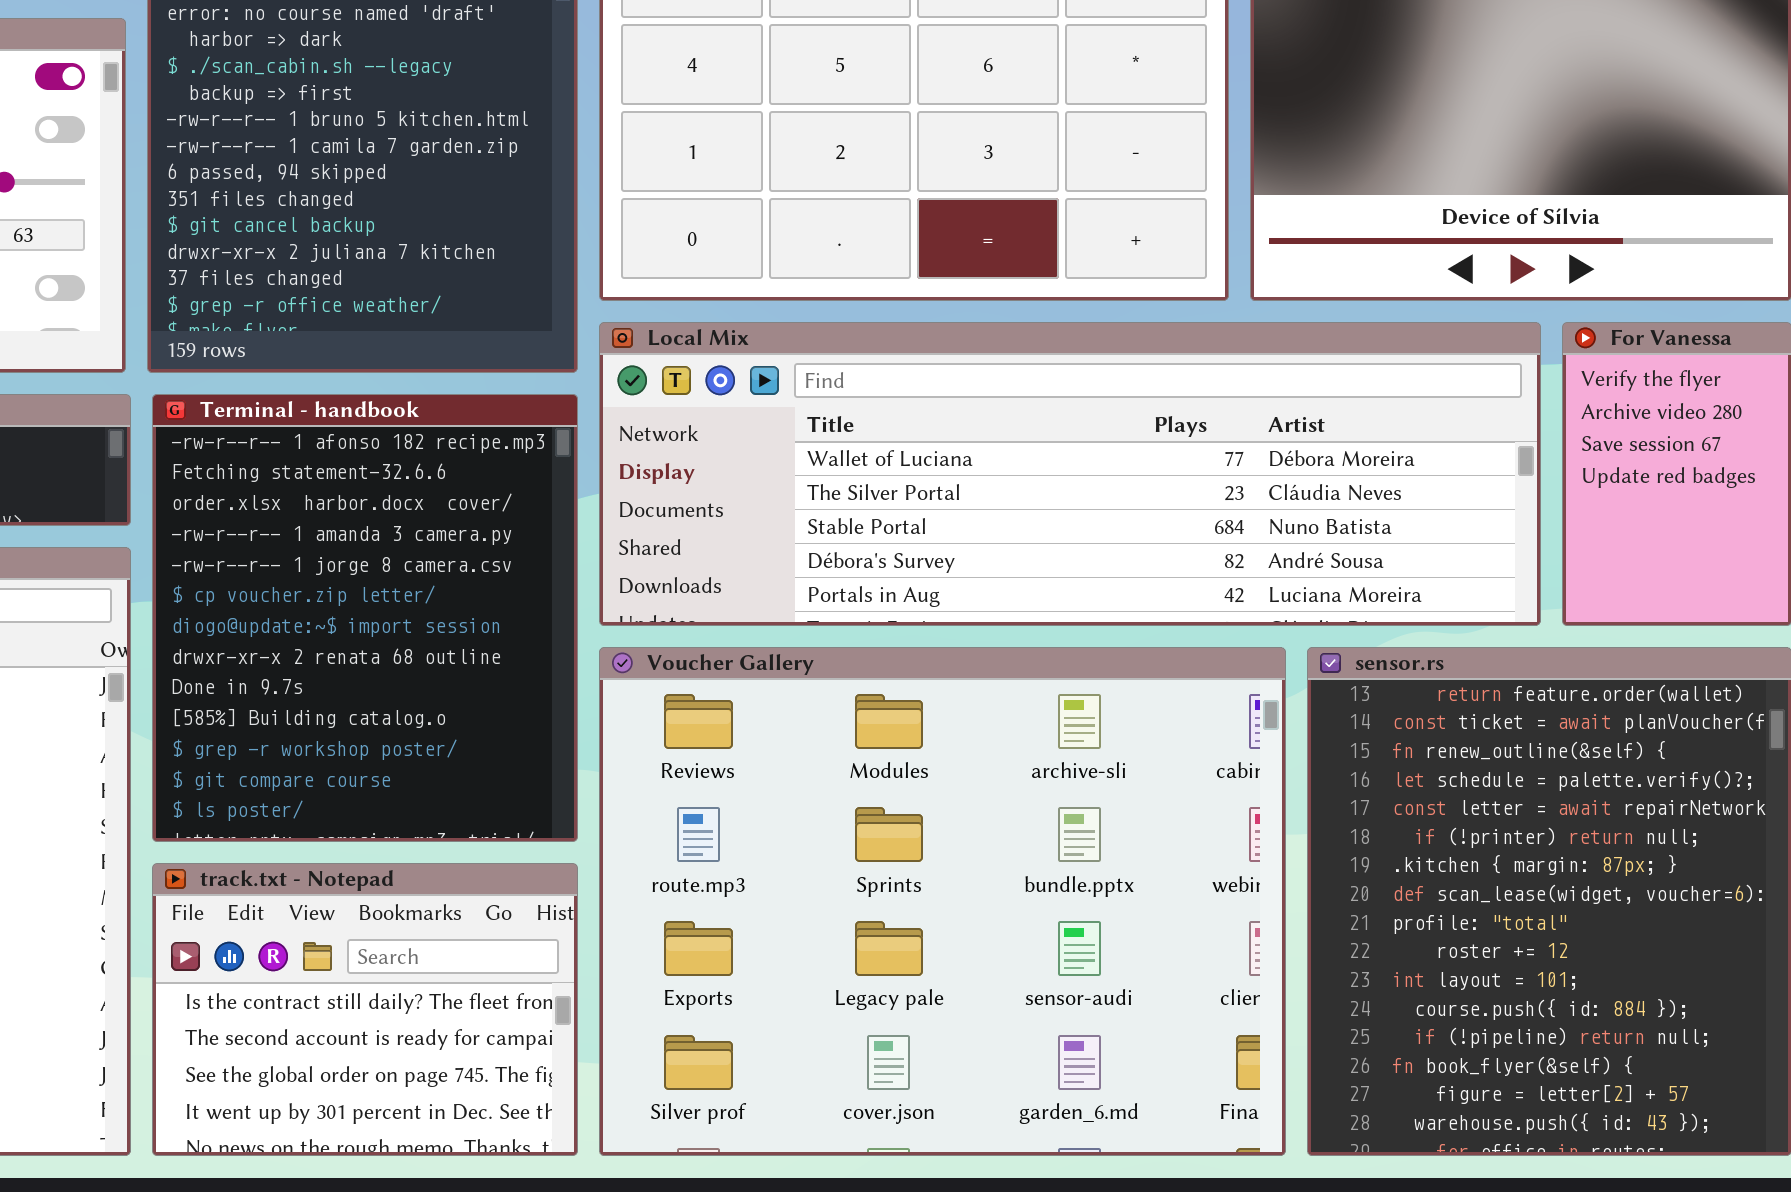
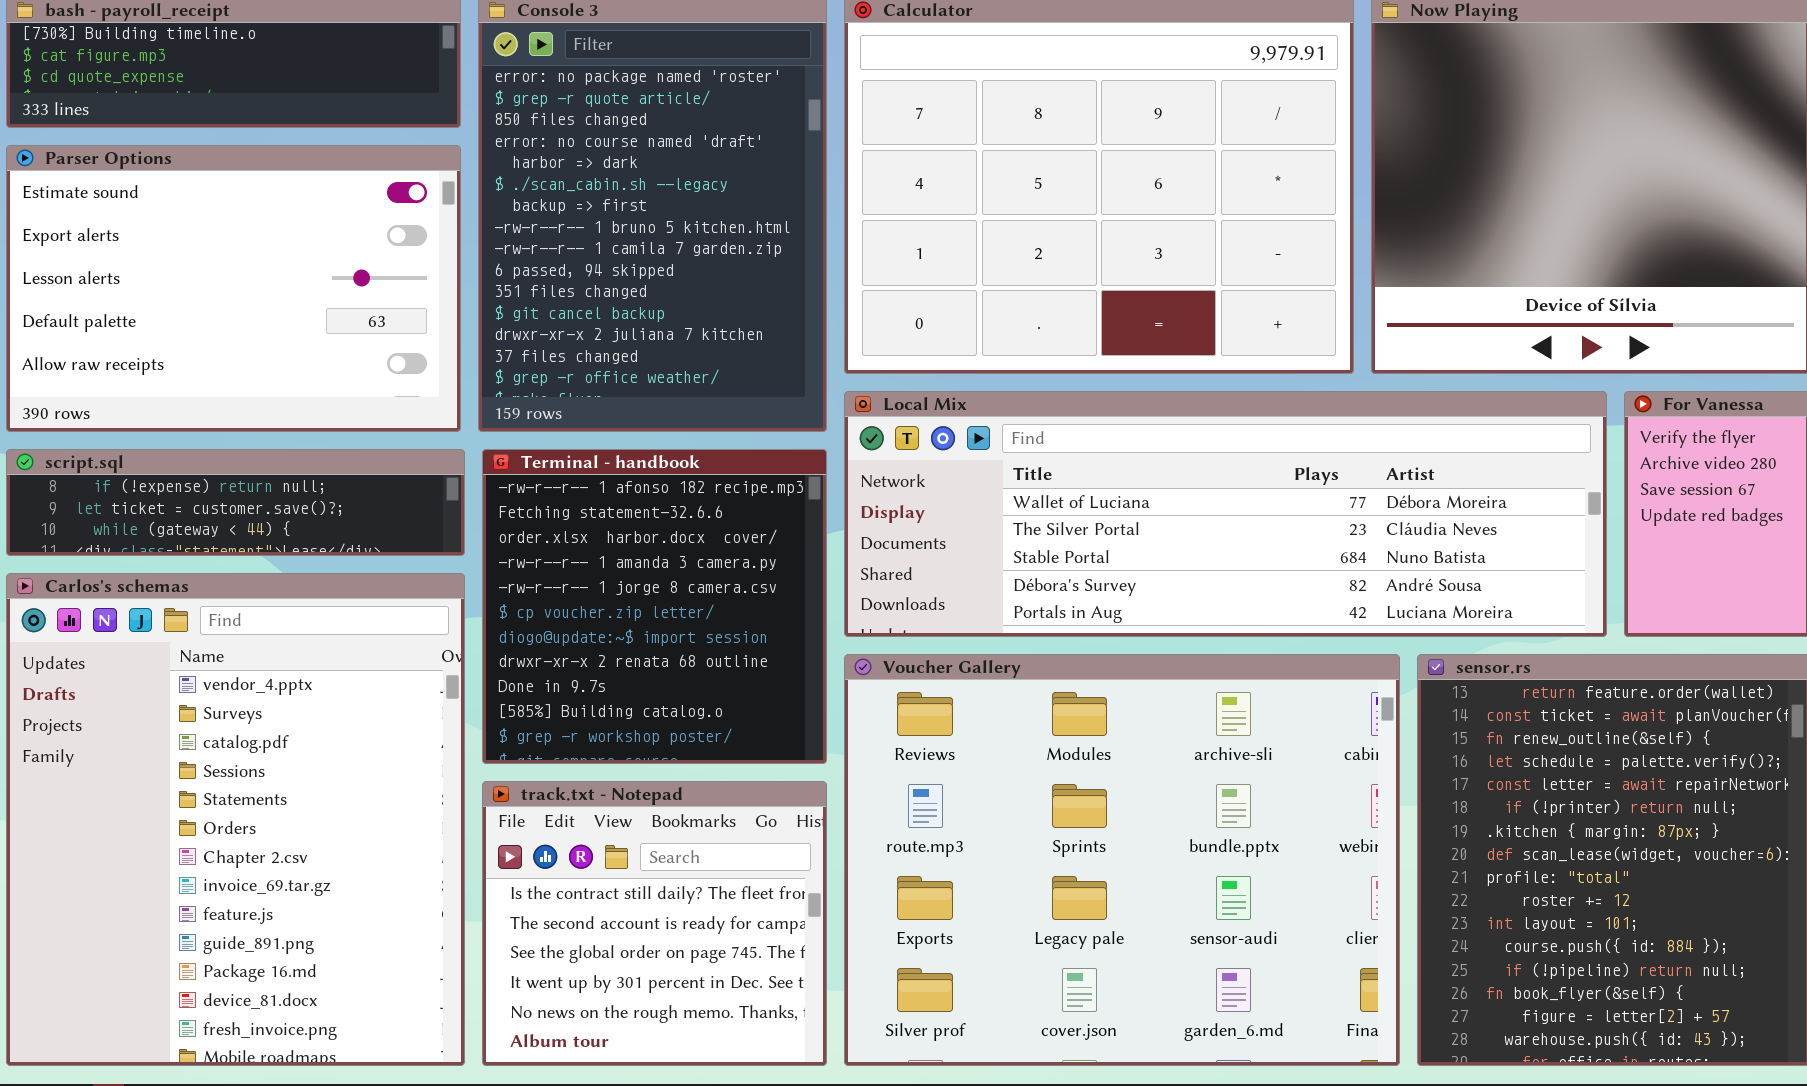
Terminal - handbook: [152,394,578,842] -> [482,449,827,764], resized
track.txt - Notepad: [152,863,578,1156] -> [482,781,827,1066], resized

